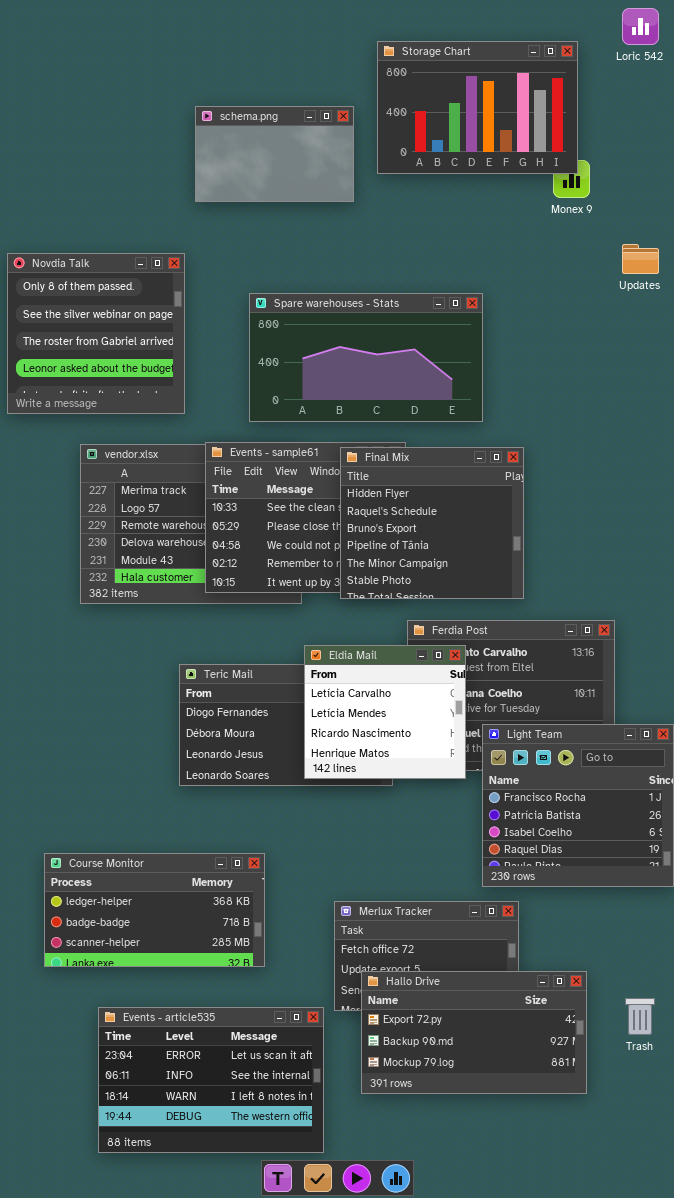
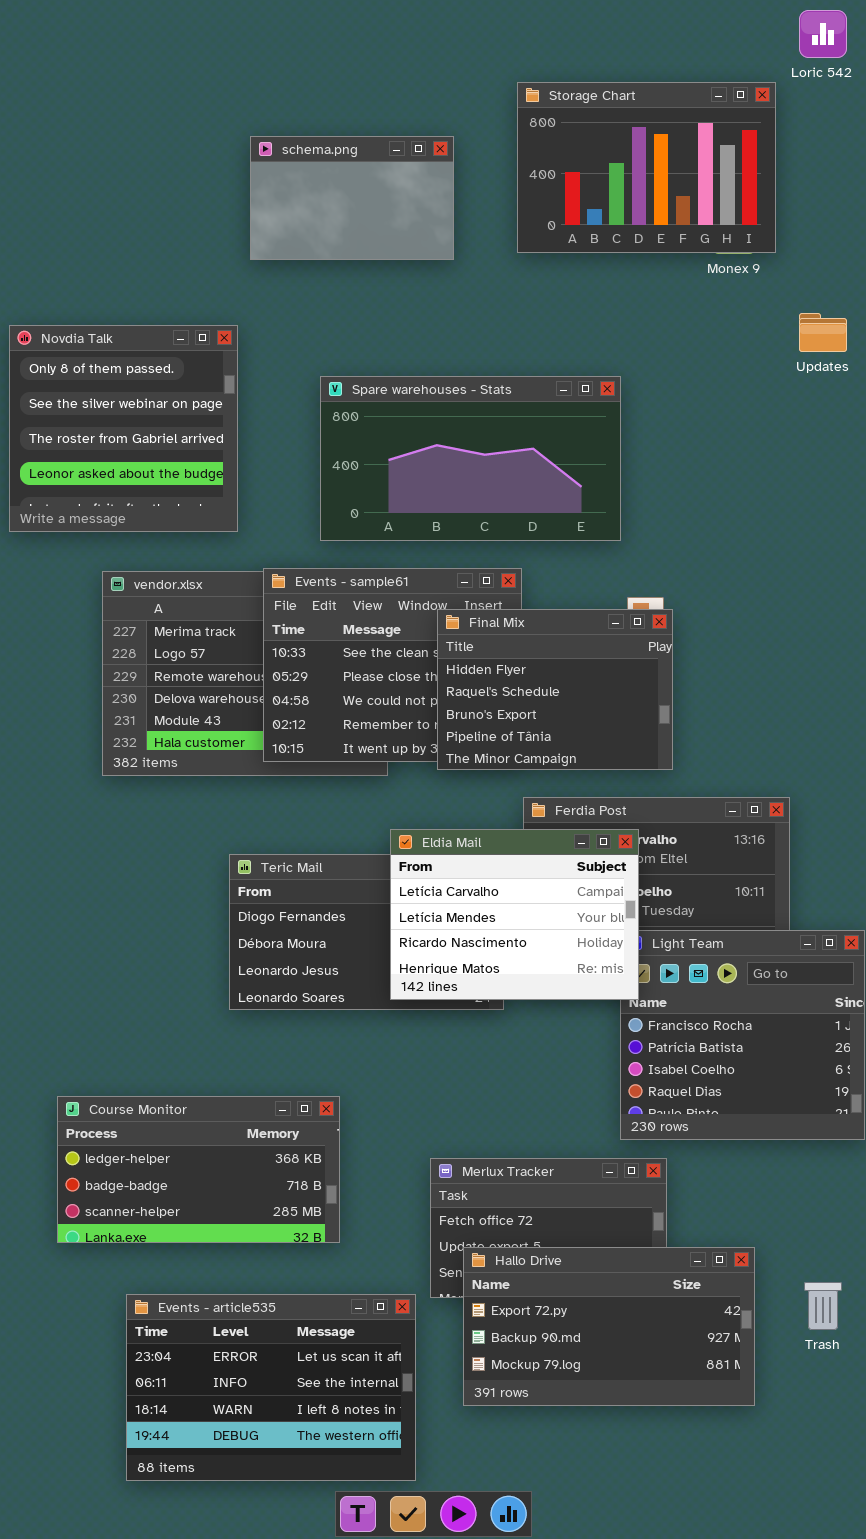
Storage Chart: [377,41,578,174] -> [517,82,776,253], moved
Final Mix: [340,447,524,599] -> [437,609,673,770], resized
Eldia Mail: [304,645,466,779] -> [390,829,639,1000], resized

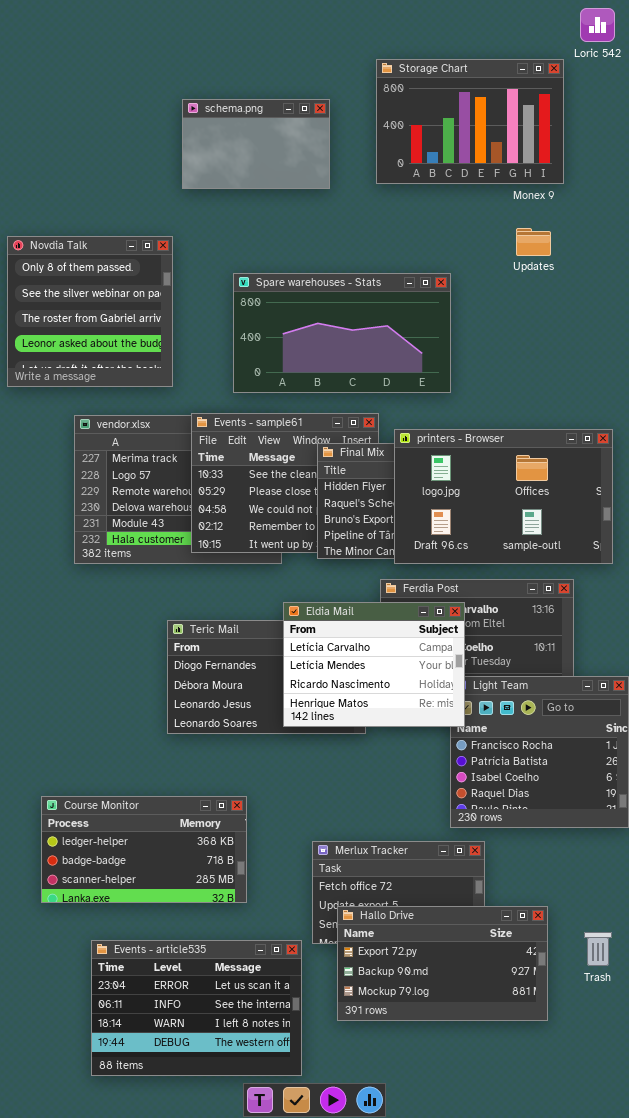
Updates: [799,313,847,352] -> [516,228,551,256], moved
printers - Browser: none -> [394,429,613,564], opened

